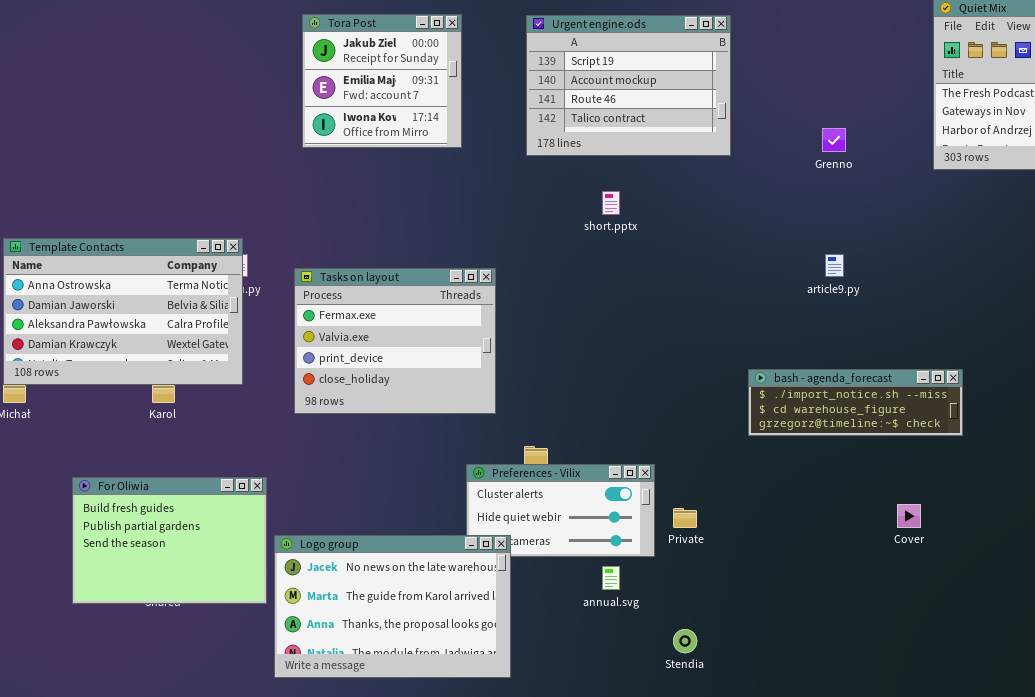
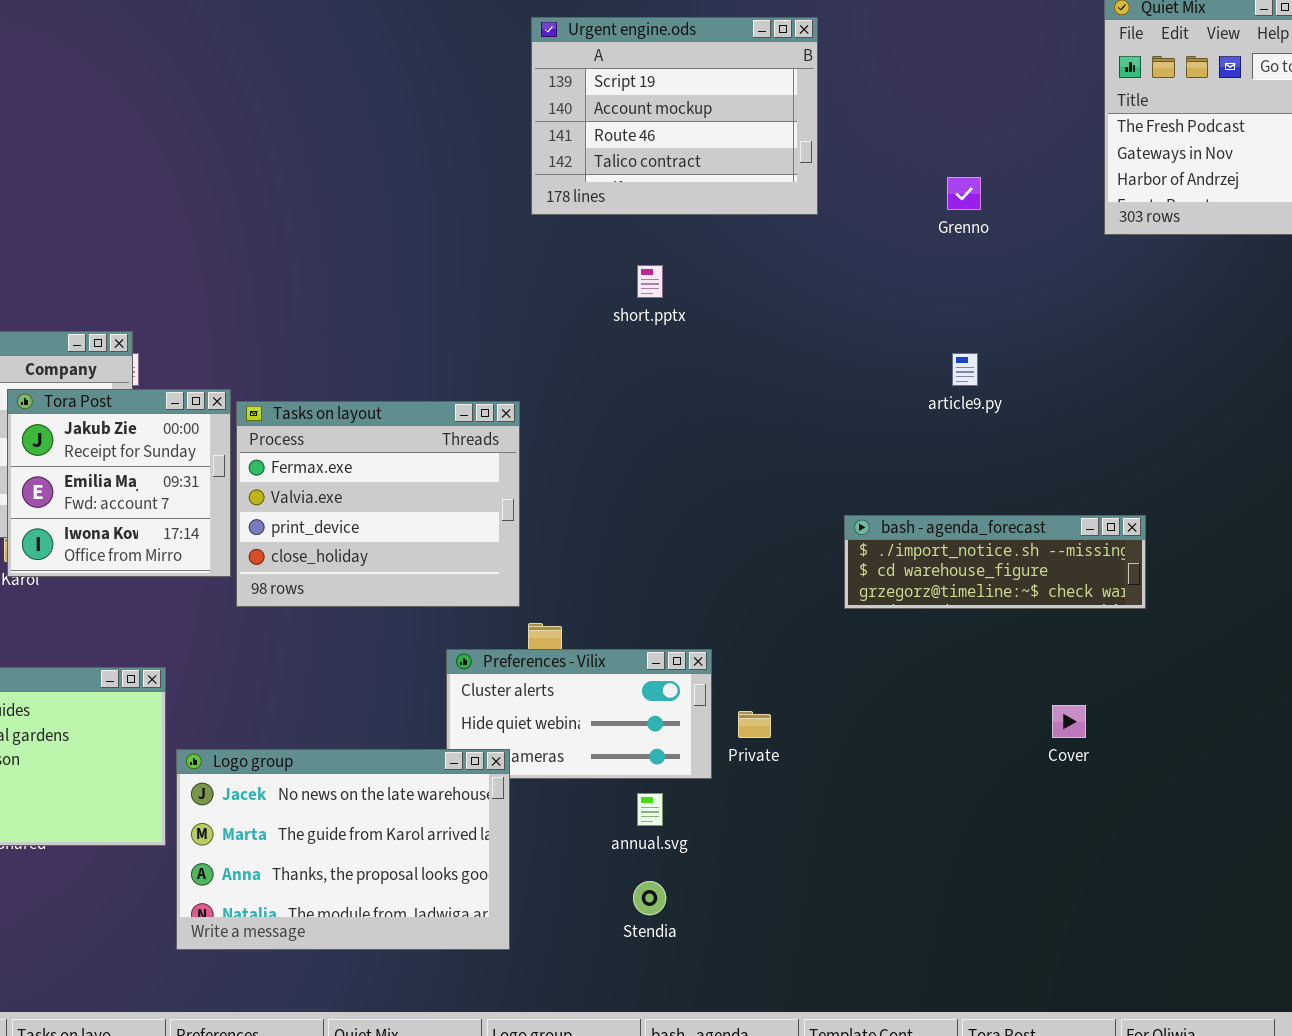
Tora Post: [302,14,462,148] -> [7,389,231,577], moved
Tasks on layout: [294,268,496,414] -> [236,401,520,607], moved
Stendia: [673,629,697,653] -> [633,881,666,915], moved

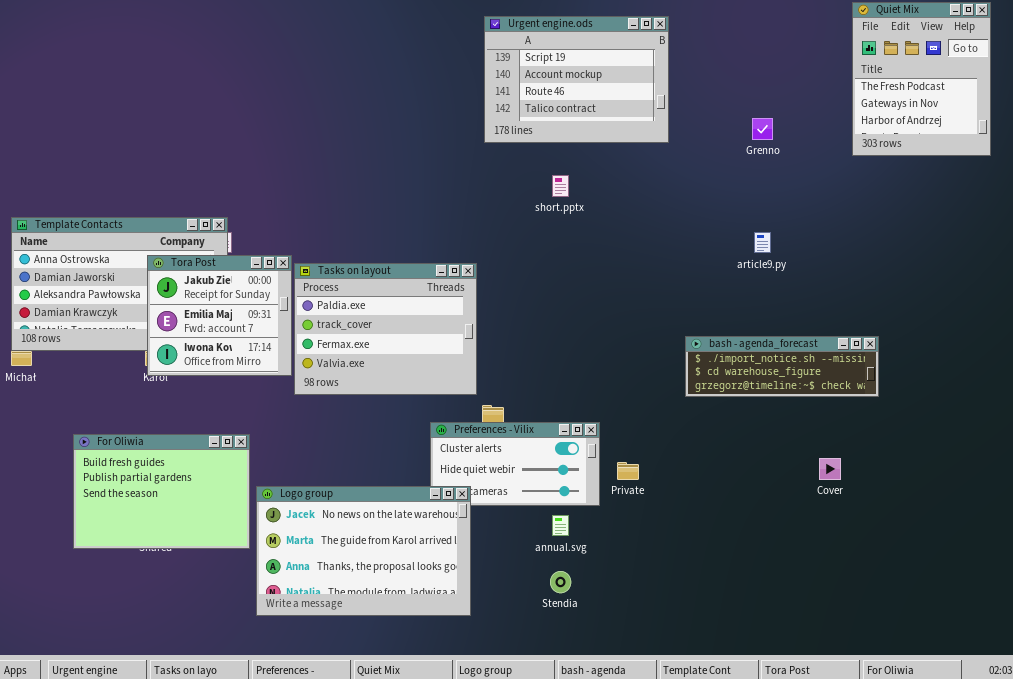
Tasks on layout: [236,401,520,607] -> [294,263,477,395], scrolled up 2 rows

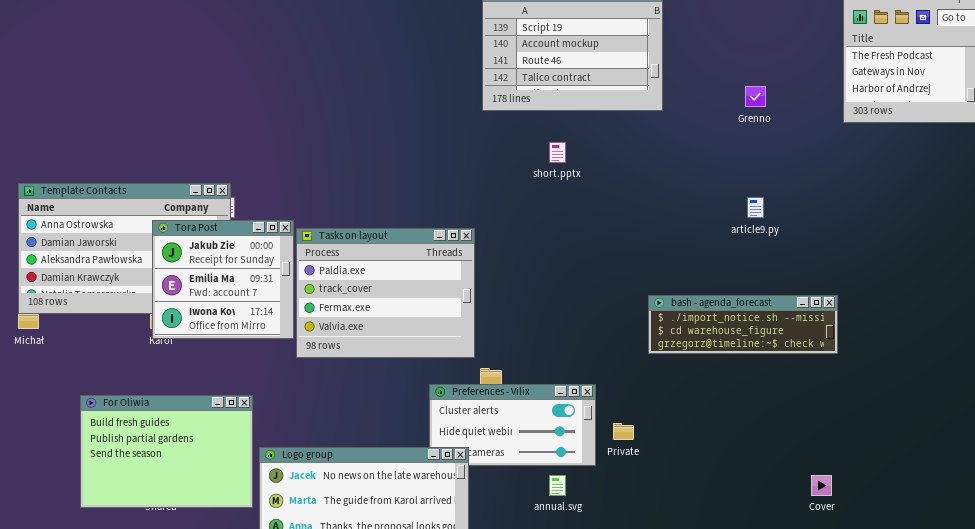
bash - agenda_forecast: [685,336,879,397] -> [648,295,838,354], moved
Cover: [819,458,841,480] -> [811,475,832,496], moved

